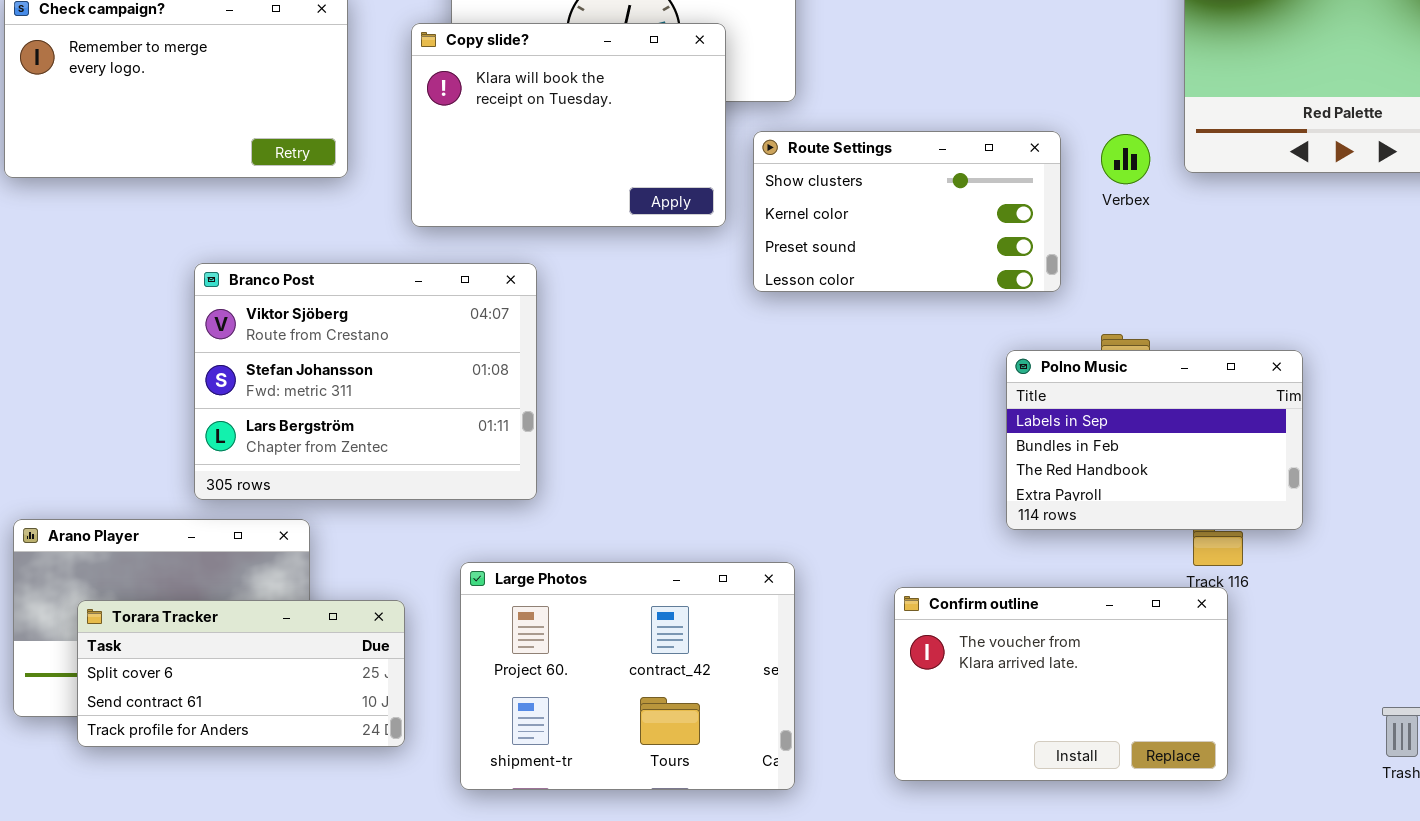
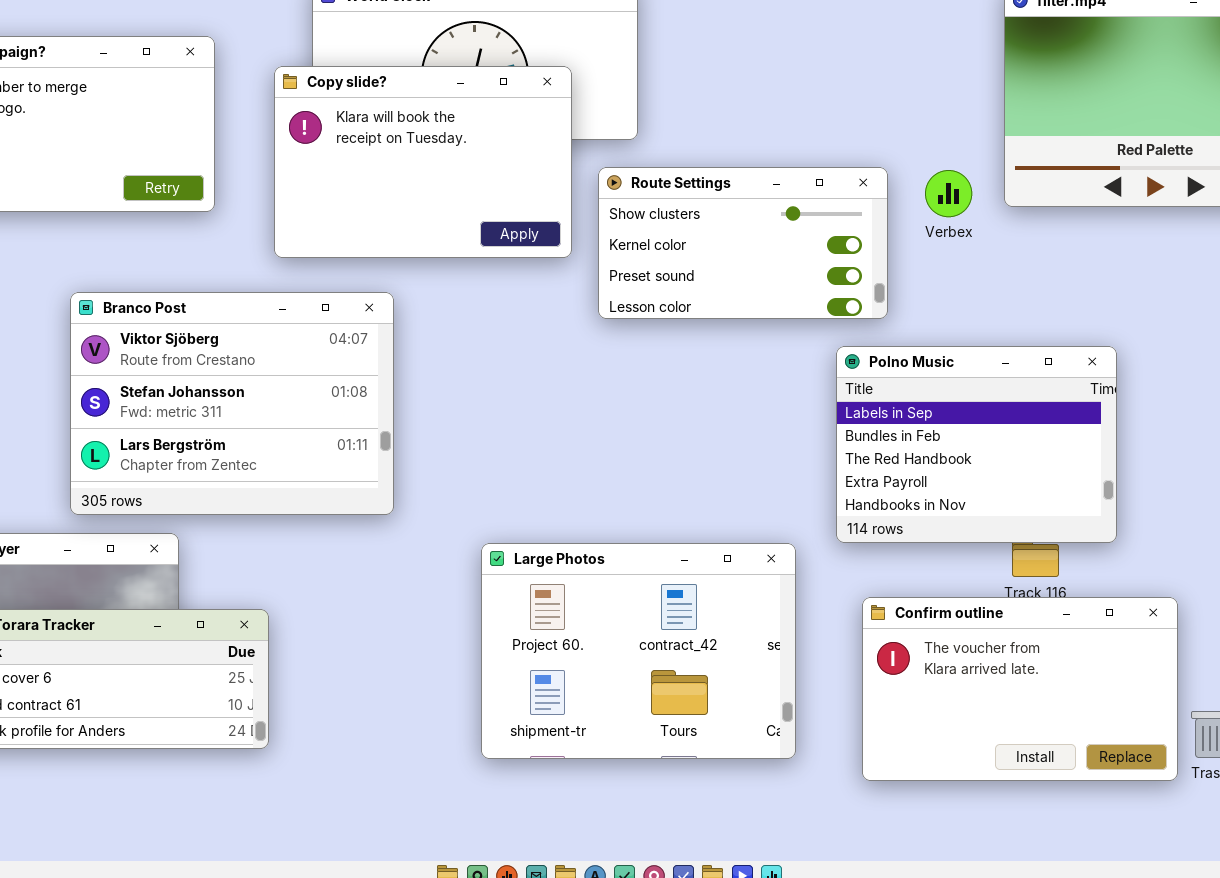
Polno Music: [1006,350,1303,530] -> [836,346,1117,543], resized
Large Photos: [460,562,795,790] -> [481,543,796,759], moved
Confirm outline: [894,587,1228,781] -> [862,597,1178,781], moved

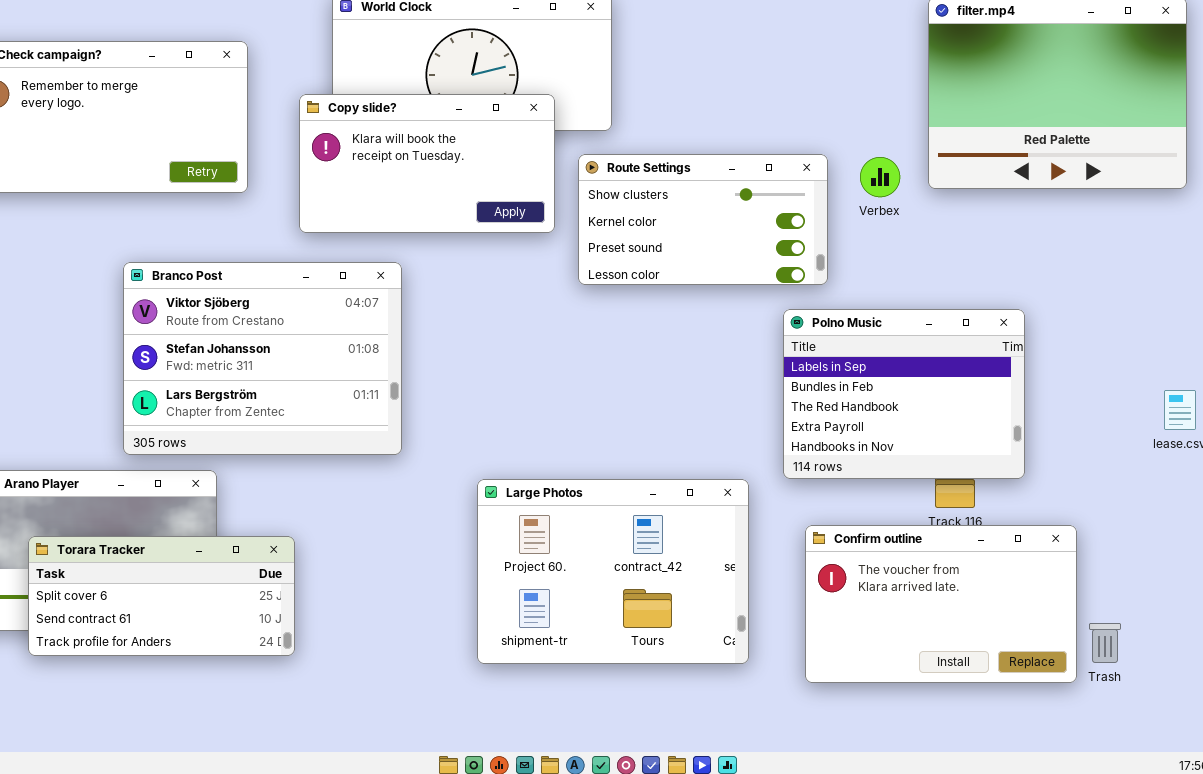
Copy slide?: [274,66,572,258] -> [299,94,555,233], resized

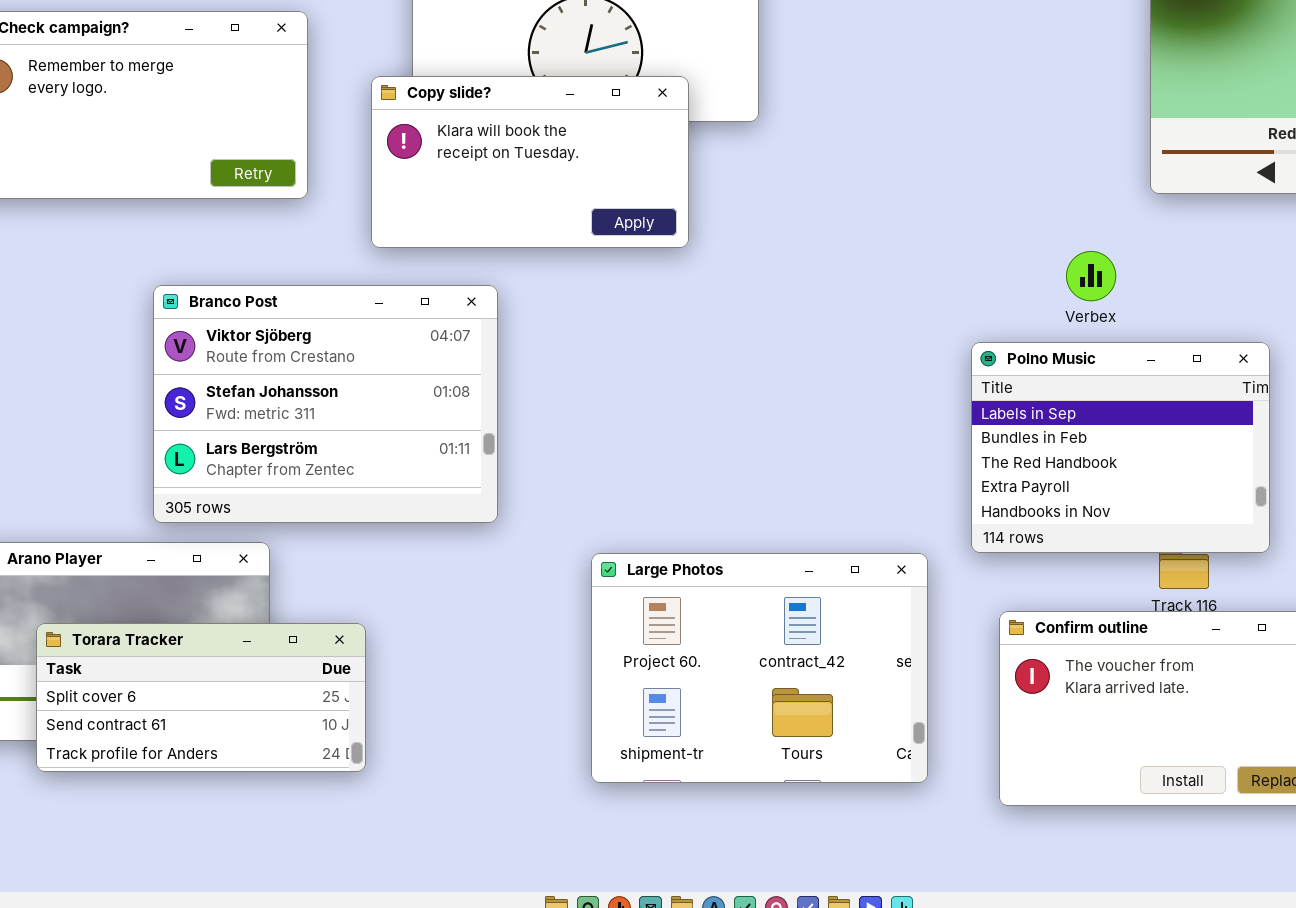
Route Settings: [578,154,828,285] -> none, closed
Verbex: [860,157,900,197] -> [1066,251,1116,301], moved

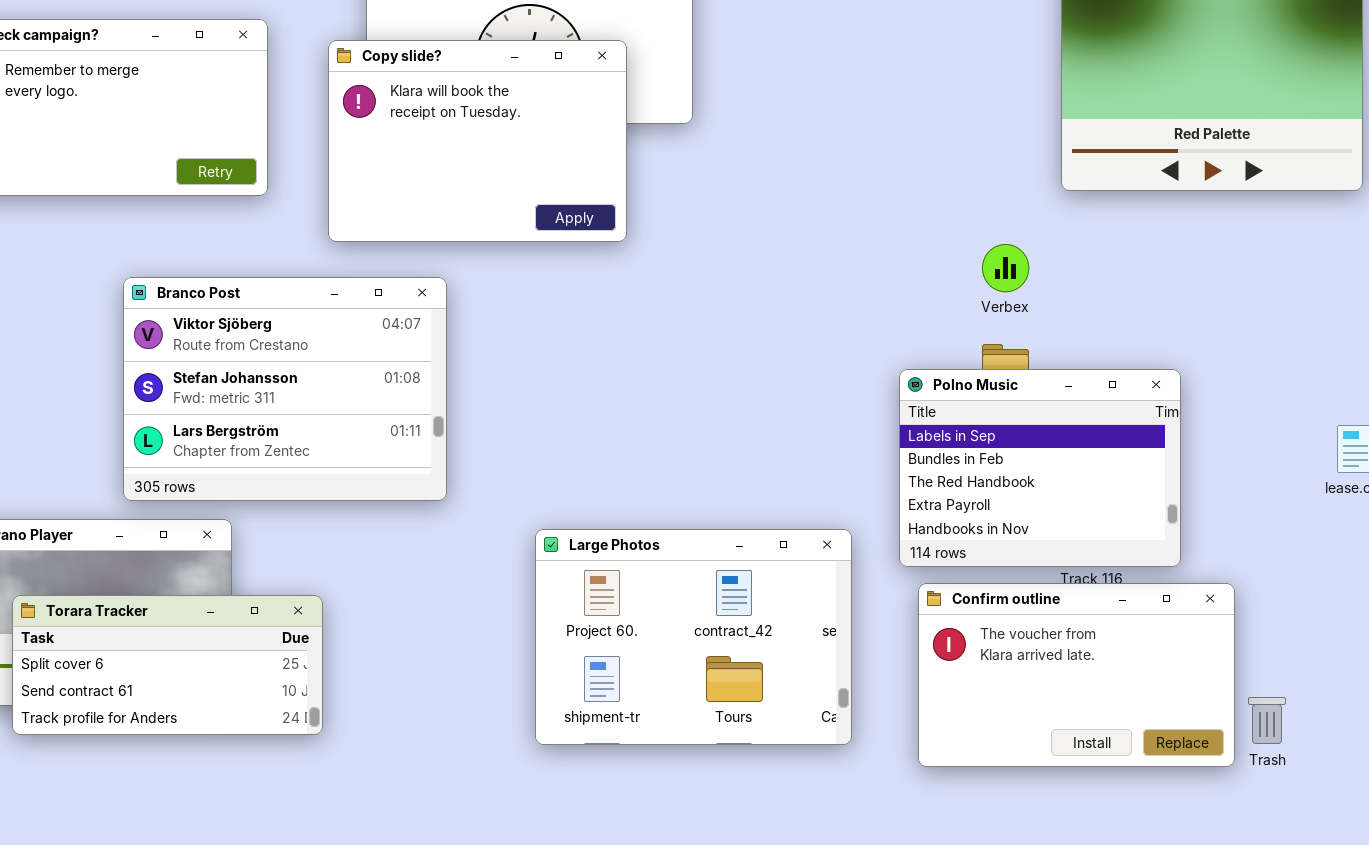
Copy slide?: [371,76,689,248] -> [328,40,627,242], resized
Polno Music: [971,342,1270,553] -> [899,369,1181,567], moved

